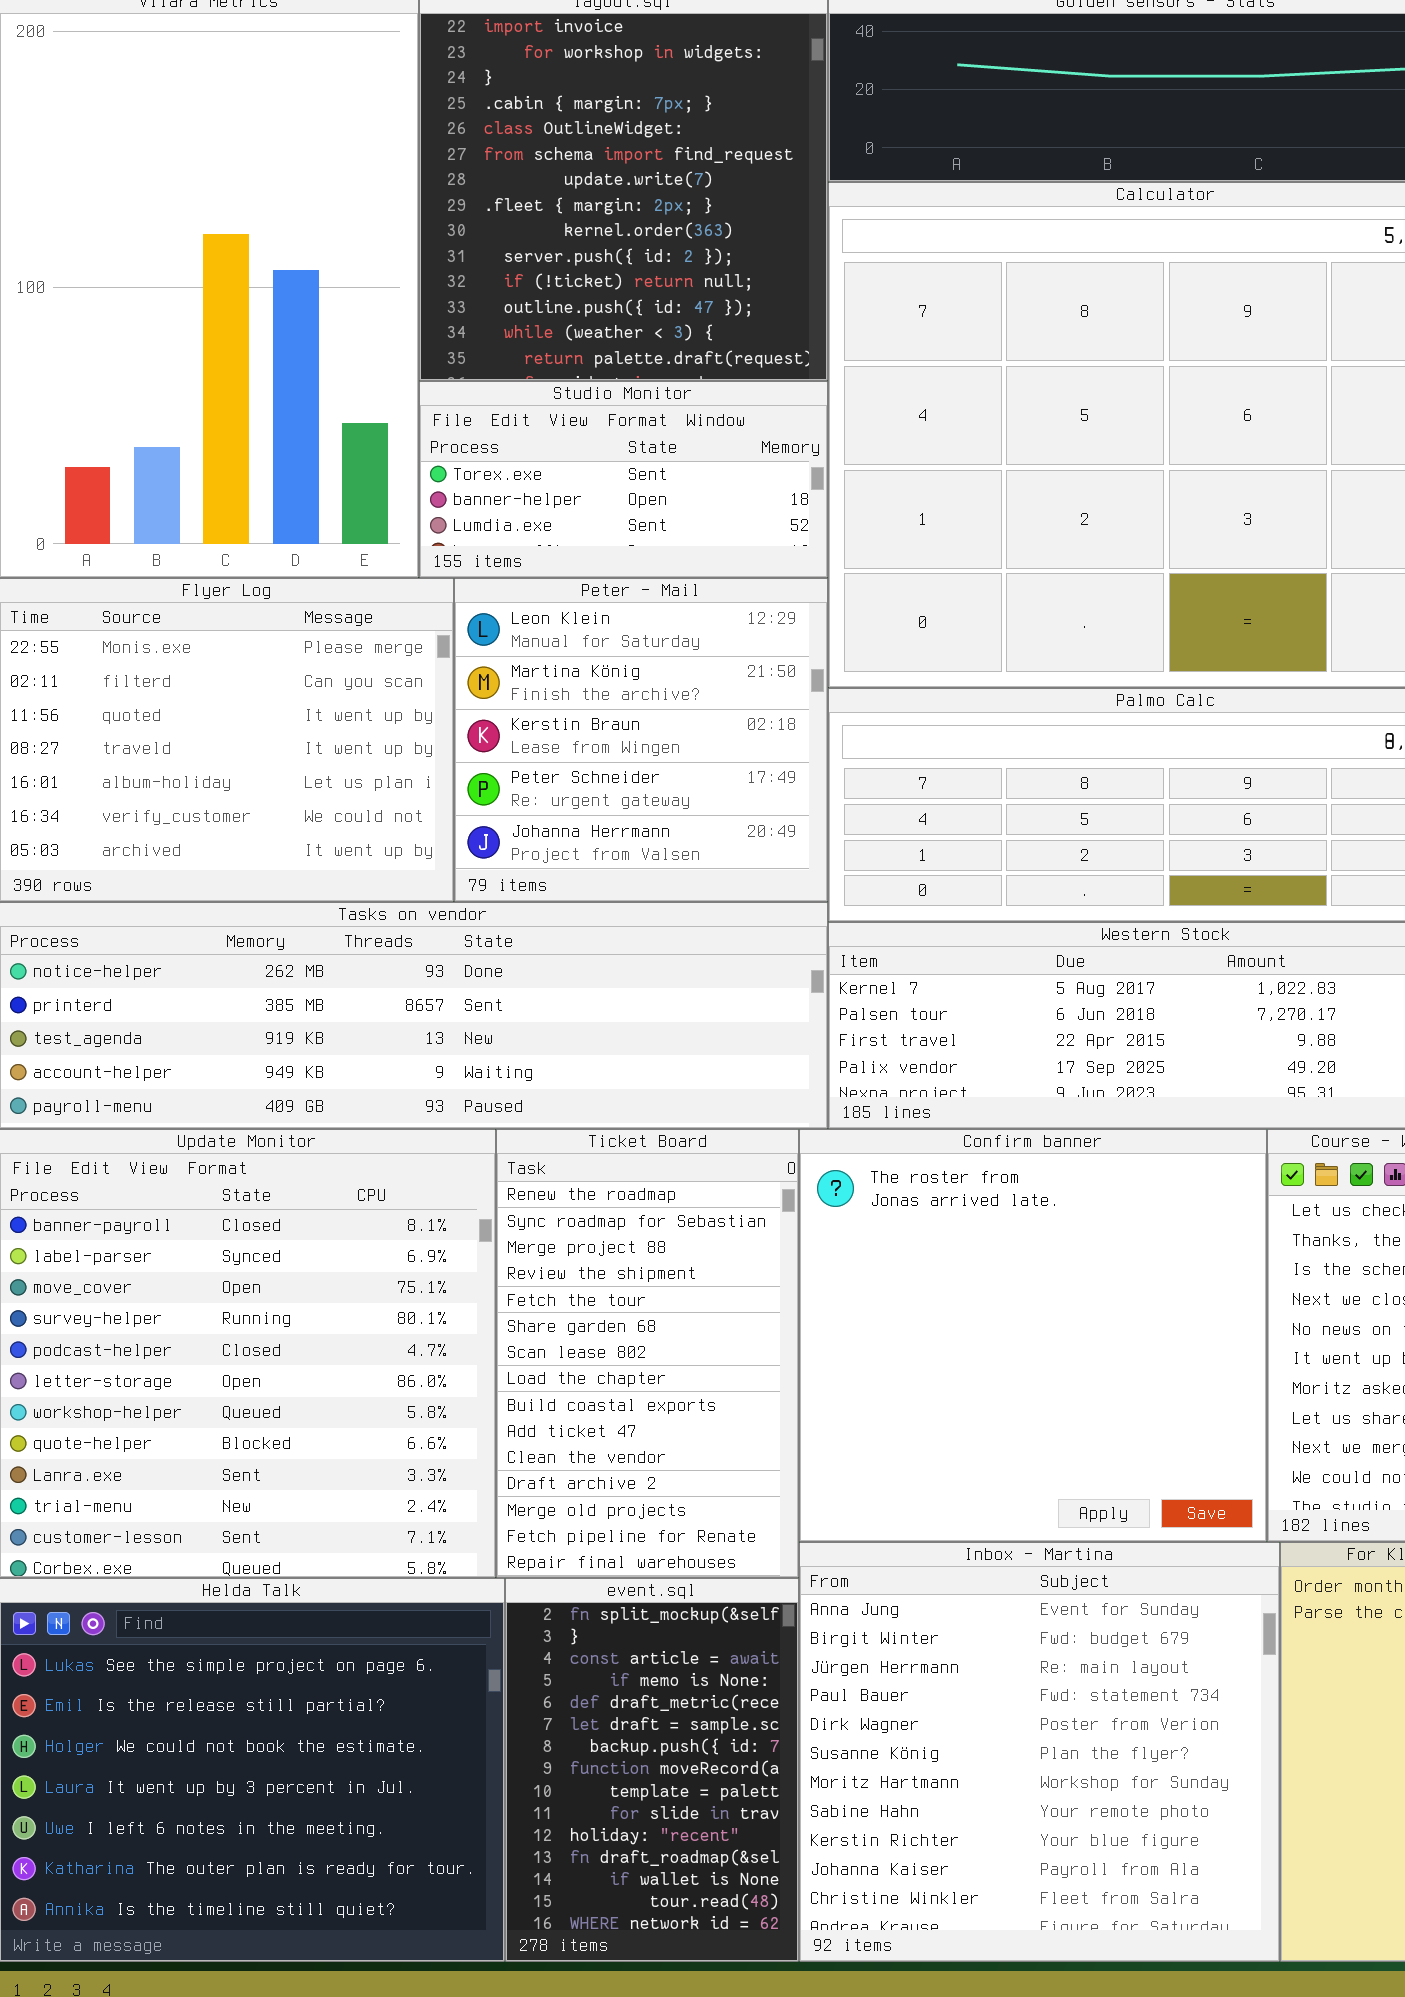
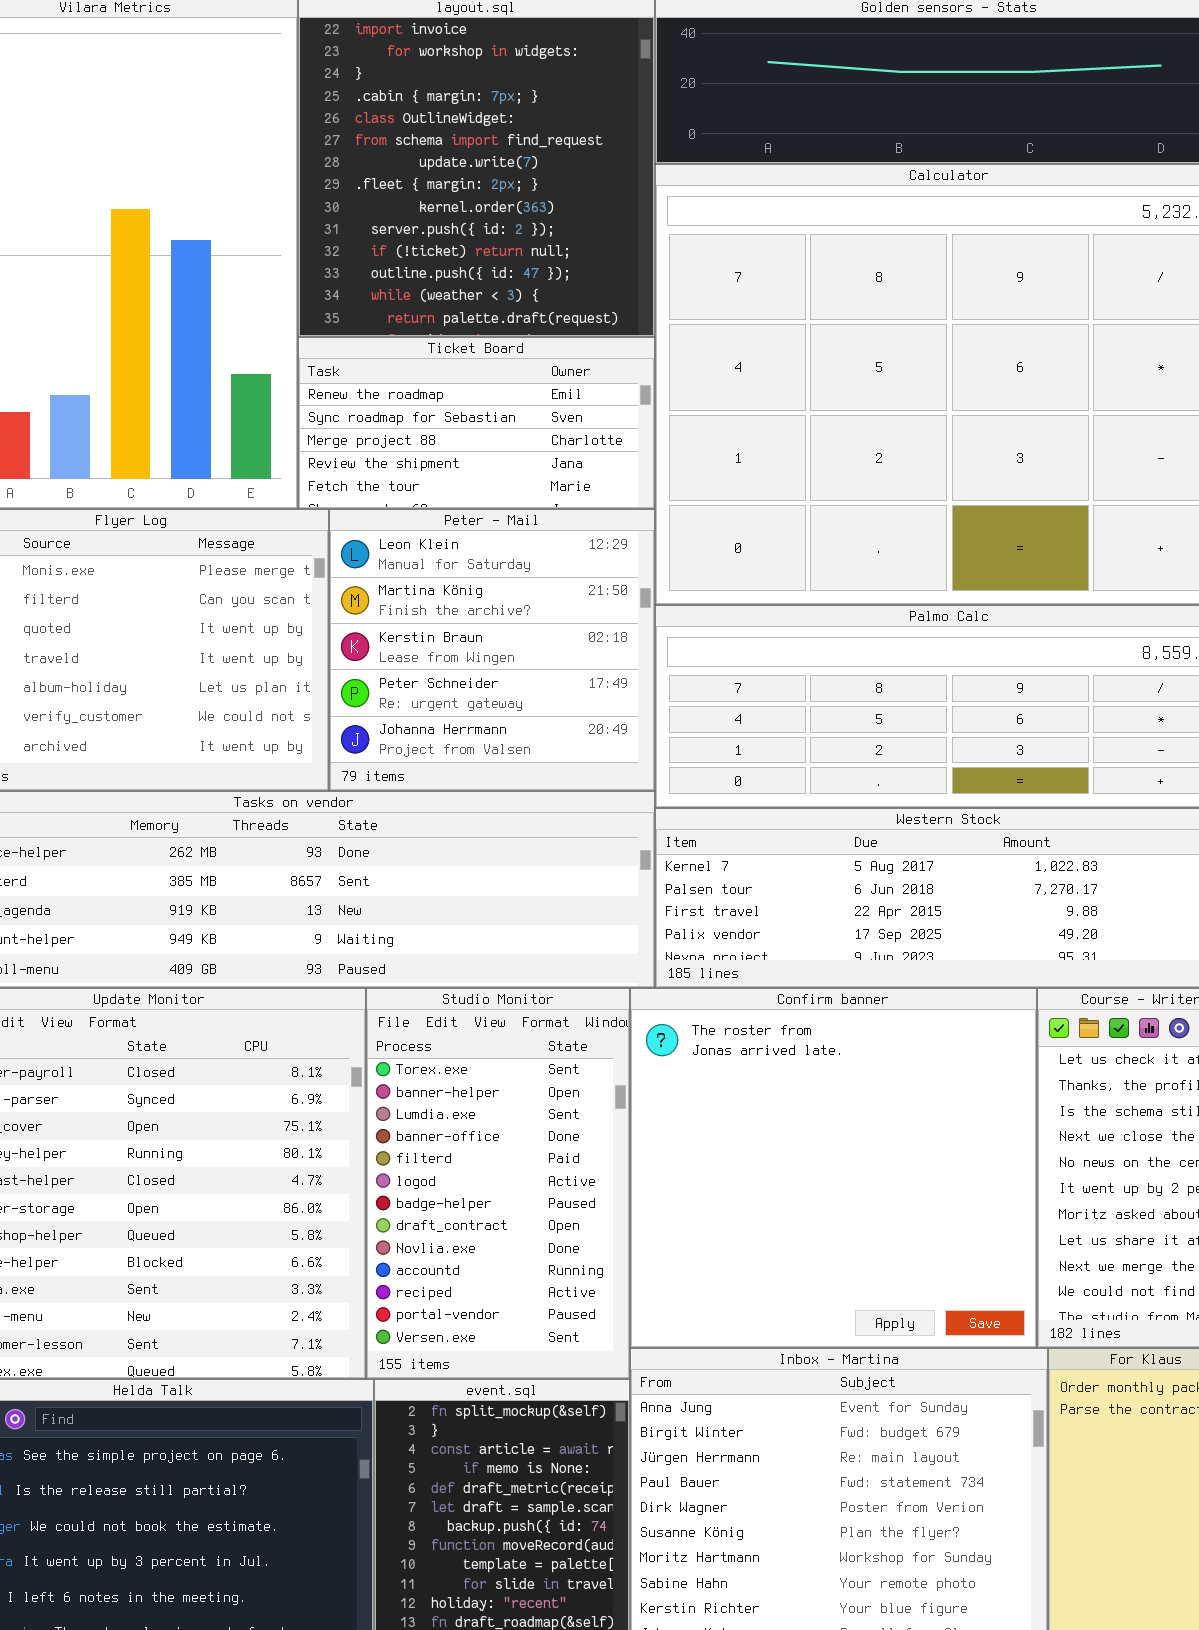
Studio Monitor: [419,381,828,578] -> [366,988,630,1379], moved, resized
Ticket Board: [496,1129,799,1578] -> [298,337,655,509], moved, resized

